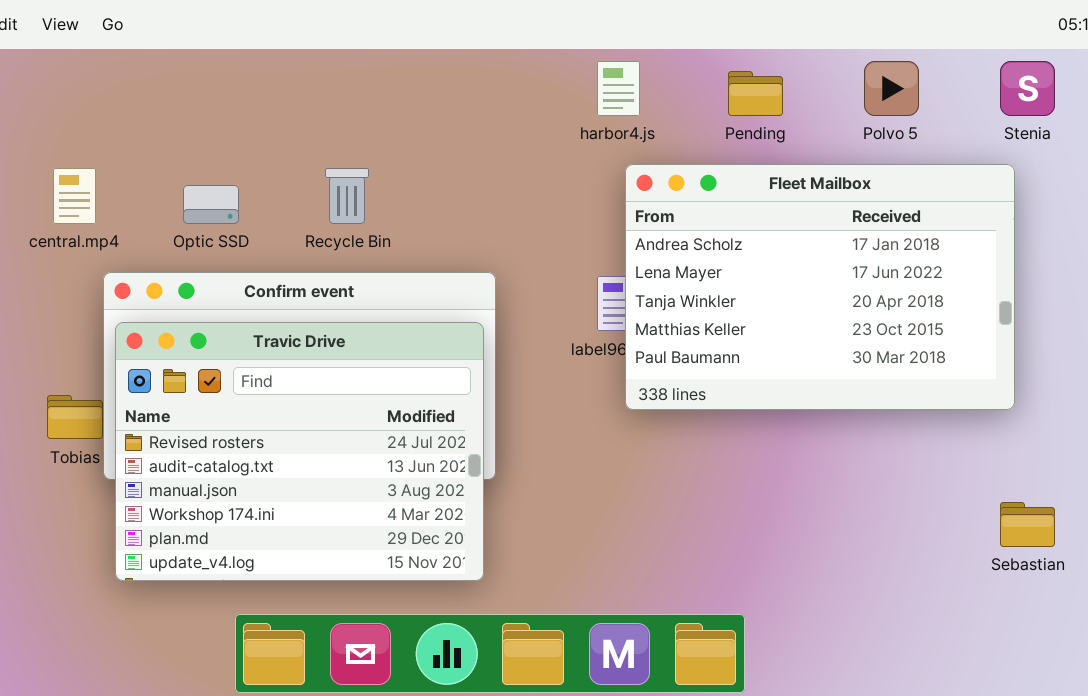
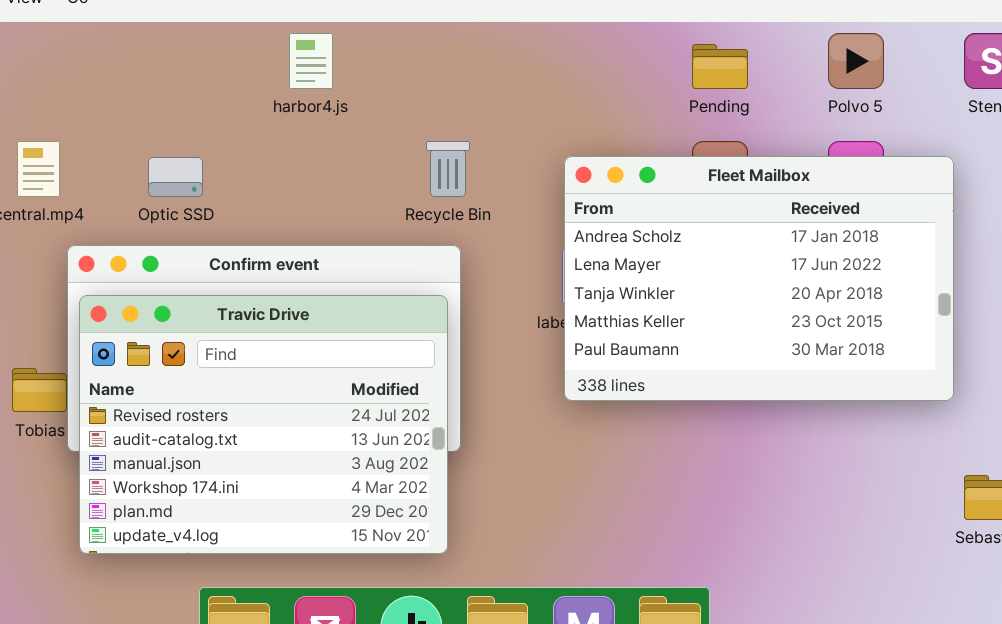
harbor4.js: [597,61,640,116] -> [289,33,333,89], moved
Fleet Mailbox: [625,164,1015,410] -> [564,156,954,401], moved
Recycle Bin: [325,168,369,224] -> [426,141,470,197], moved

